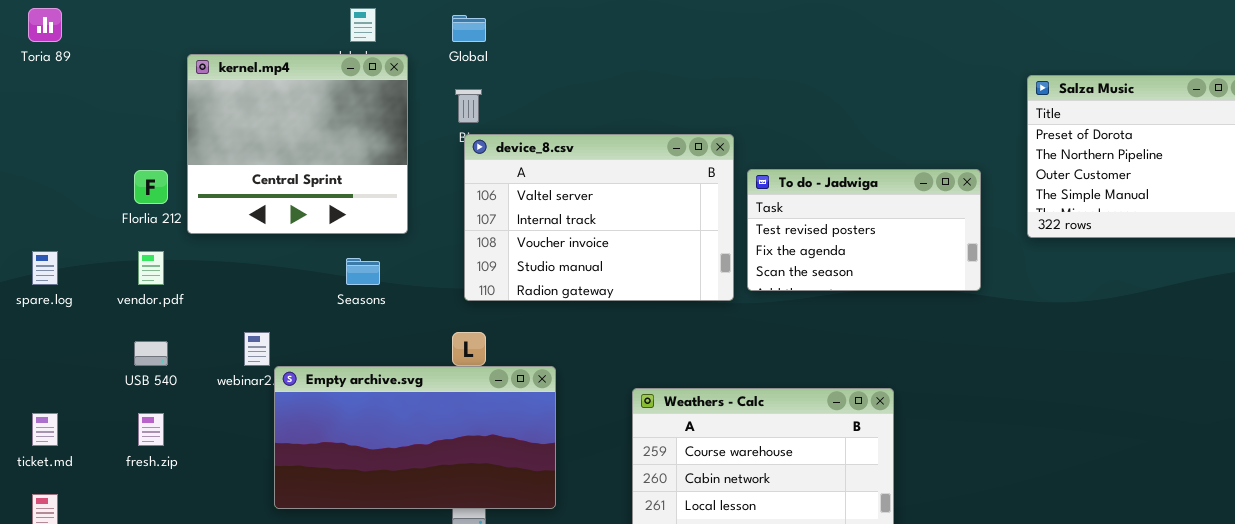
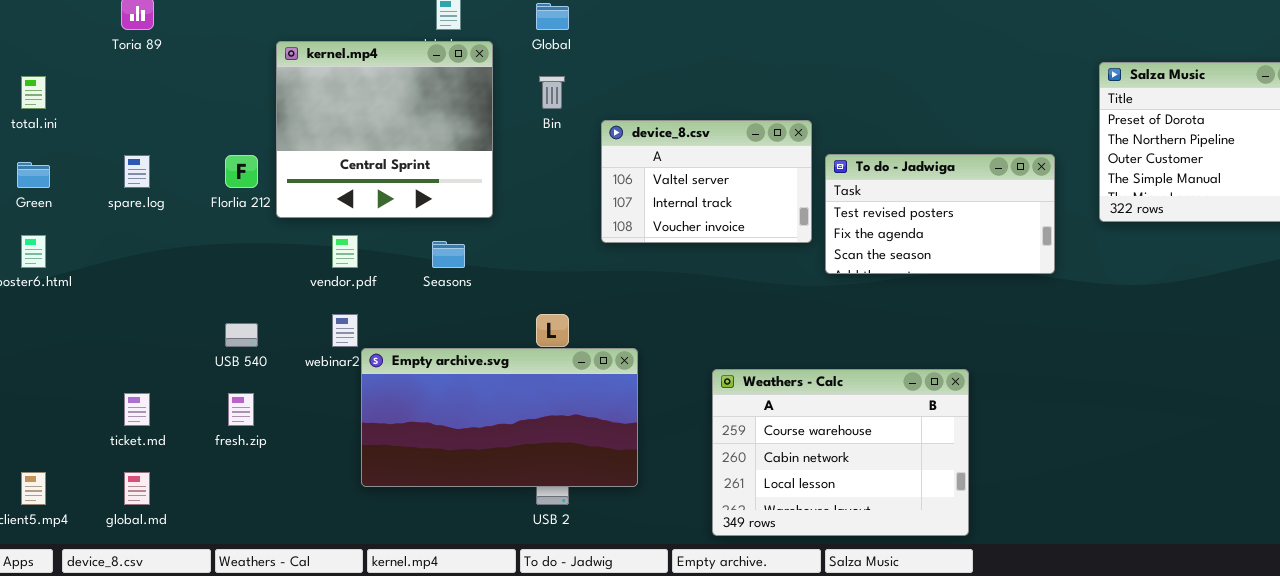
device_8.csv: [464,134,734,301] -> [601,120,812,243], resized
spare.log: [32,251,58,285] -> [124,155,150,188], moved
vendor.pdf: [138,251,164,285] -> [332,235,358,268], moved

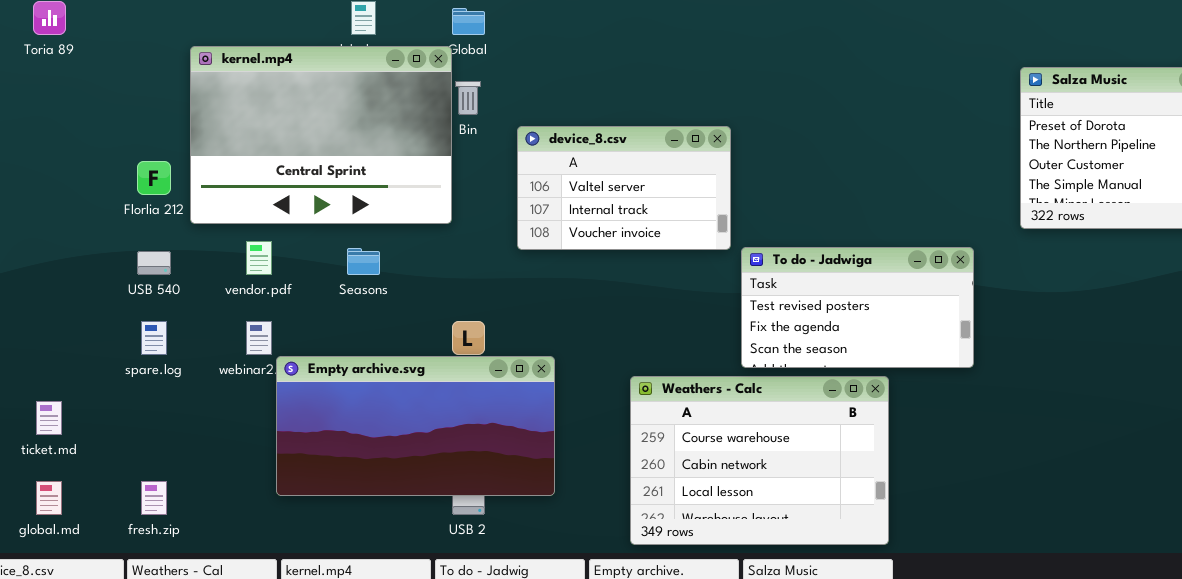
kernel.mp4: [276,41,493,218] -> [190,46,452,224], resized
To do - Jadwiga: [825,154,1055,274] -> [741,247,974,368], moved
spare.log: [124,155,150,188] -> [141,321,167,355], moved
USB 540: [225,323,258,347] -> [137,251,171,275], moved
fresh.zip: [228,393,254,426] -> [141,481,167,515], moved

